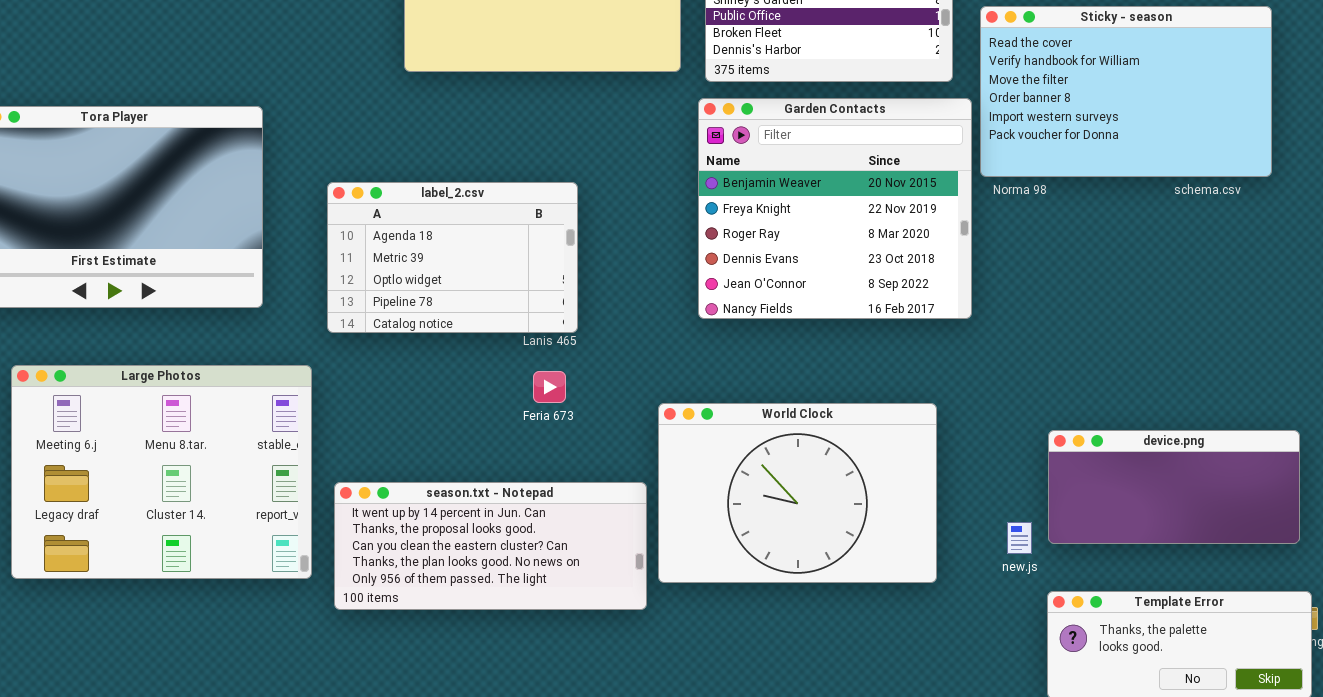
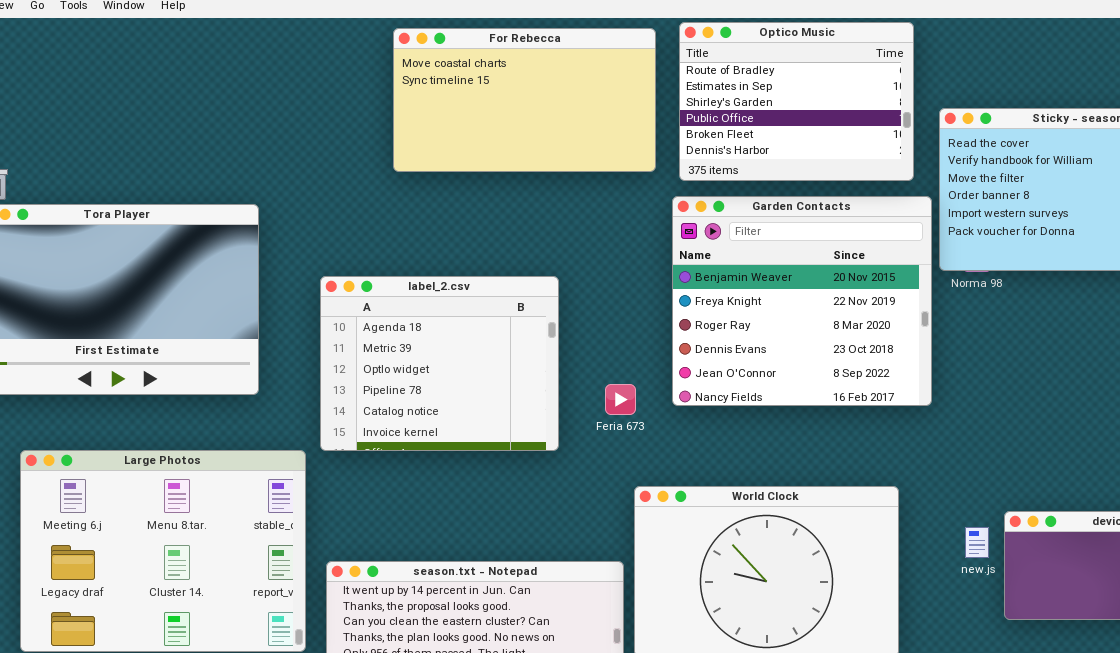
label_2.csv: [327,182,578,333] -> [320,276,559,451], resized
Feria 673: [533,371,566,403] -> [605,384,636,415], moved
new.js: [1007,522,1032,554] -> [965,527,989,558], moved

